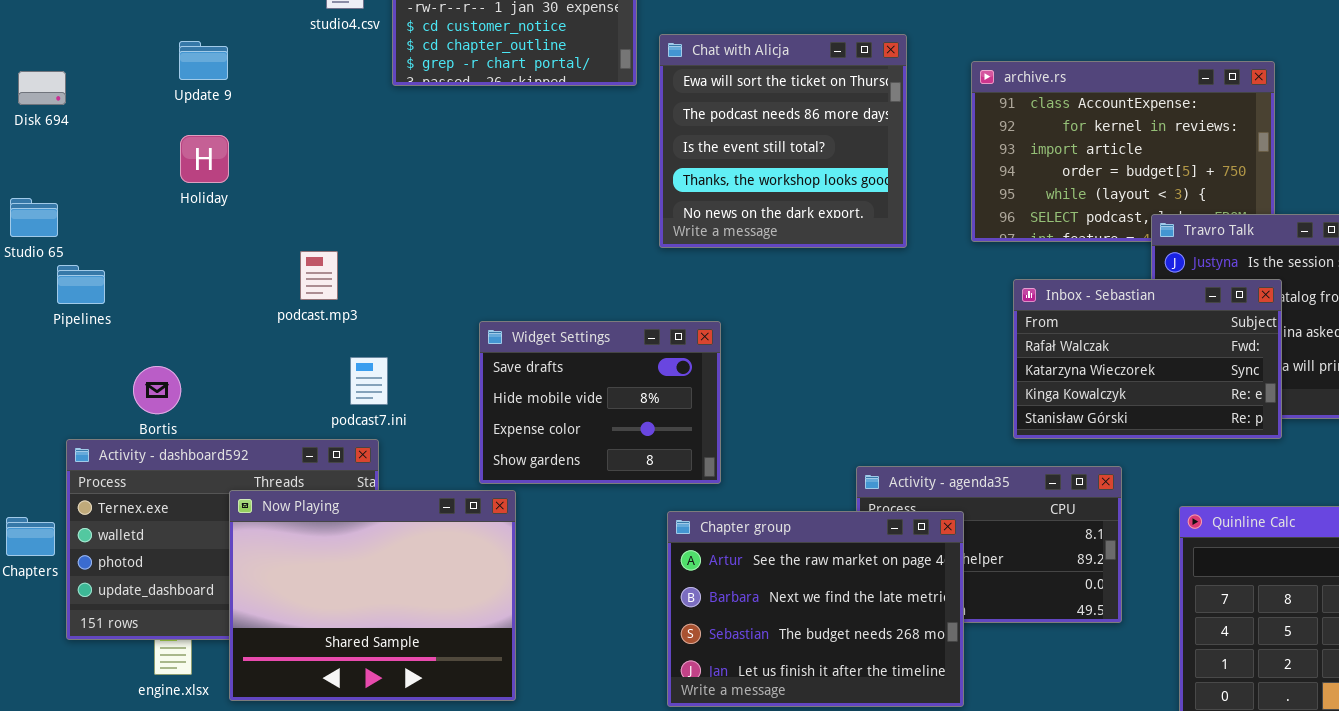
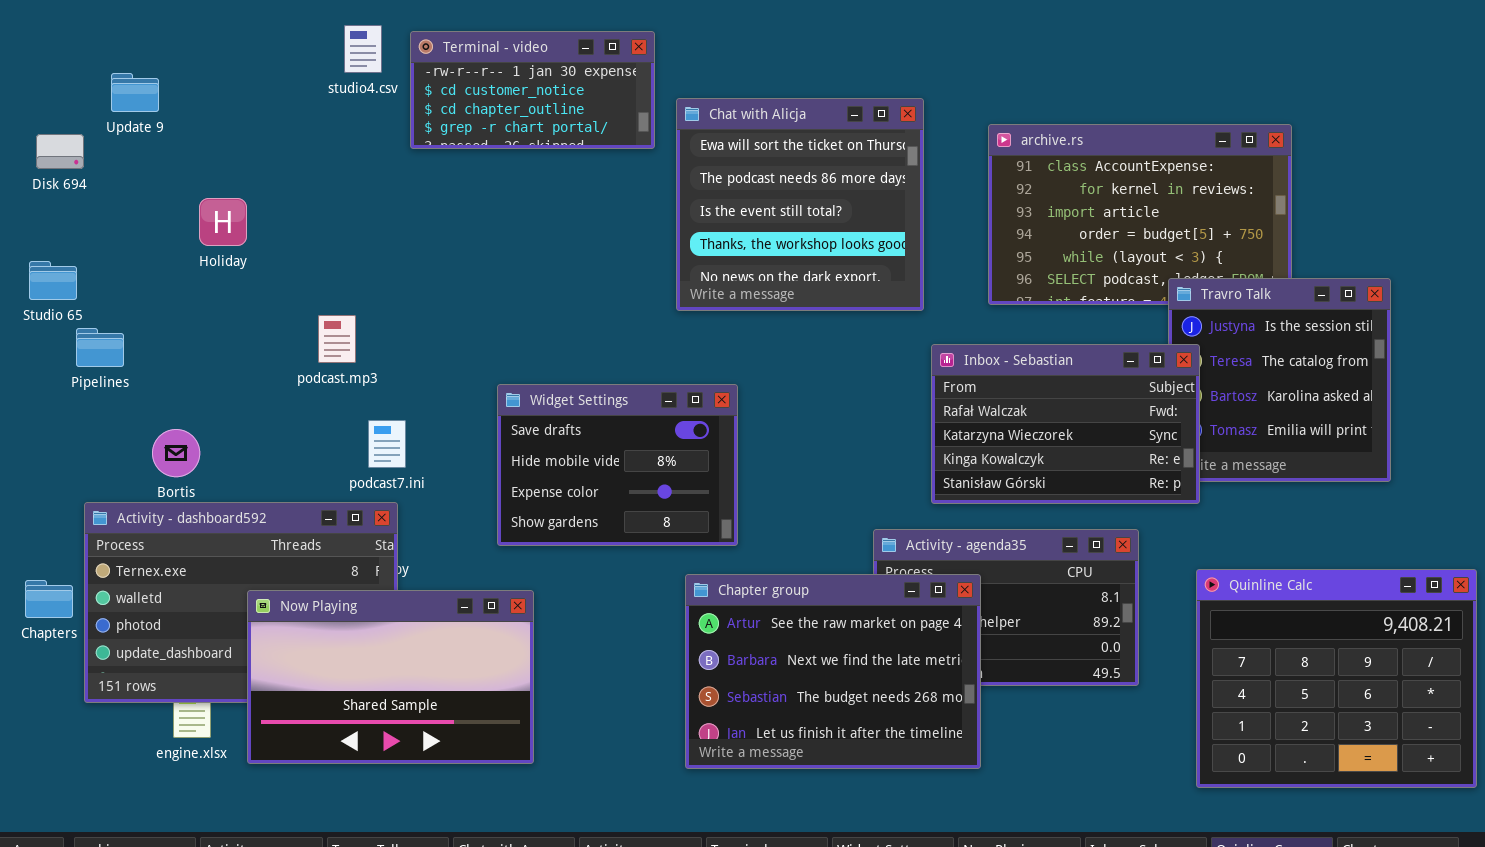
Update 9: [179,41,228,80] -> [111,73,159,112], moved
Inbox - Sebastian: [1013,279,1282,439] -> [931,344,1200,504], moved
Now Playing: [229,490,516,701] -> [247,590,534,764], resized

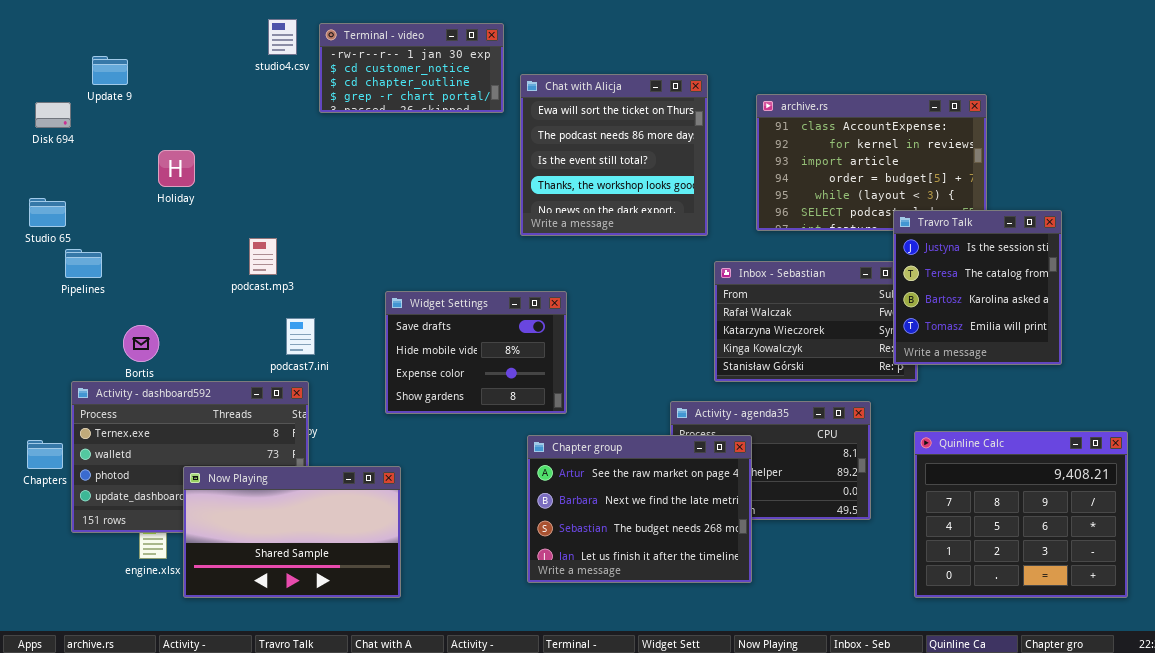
Travro Talk: [1168,278,1391,482] -> [893,210,1062,365], raised
Now Playing: [247,590,534,764] -> [183,466,401,598], moved

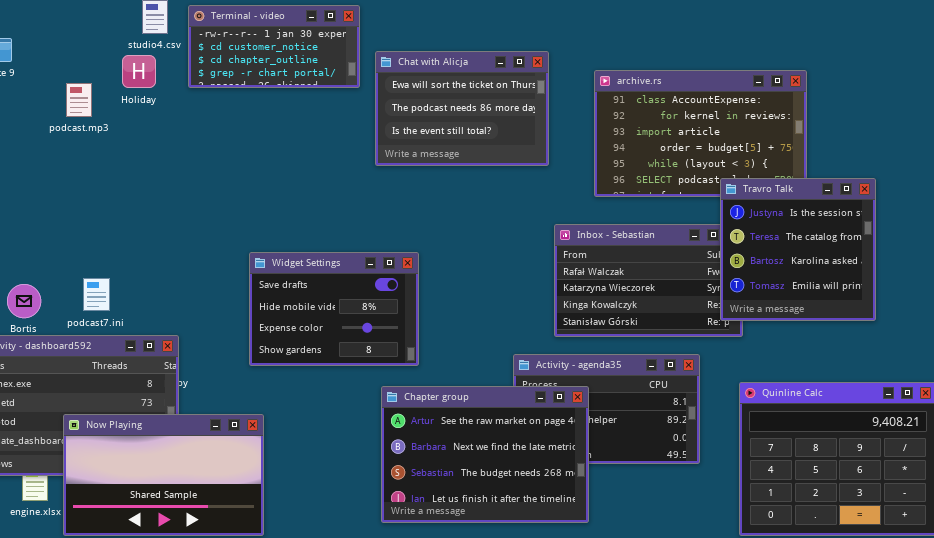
Chat with Alicja: [520,74,708,236] -> [375,51,549,166], resized
Holiday: [158,150,195,187] -> [122,55,156,88], moved
podcast.mp3: [249,238,277,275] -> [66,83,92,117], moved
podcast7.ini: [286,318,315,355] -> [83,278,110,311], moved

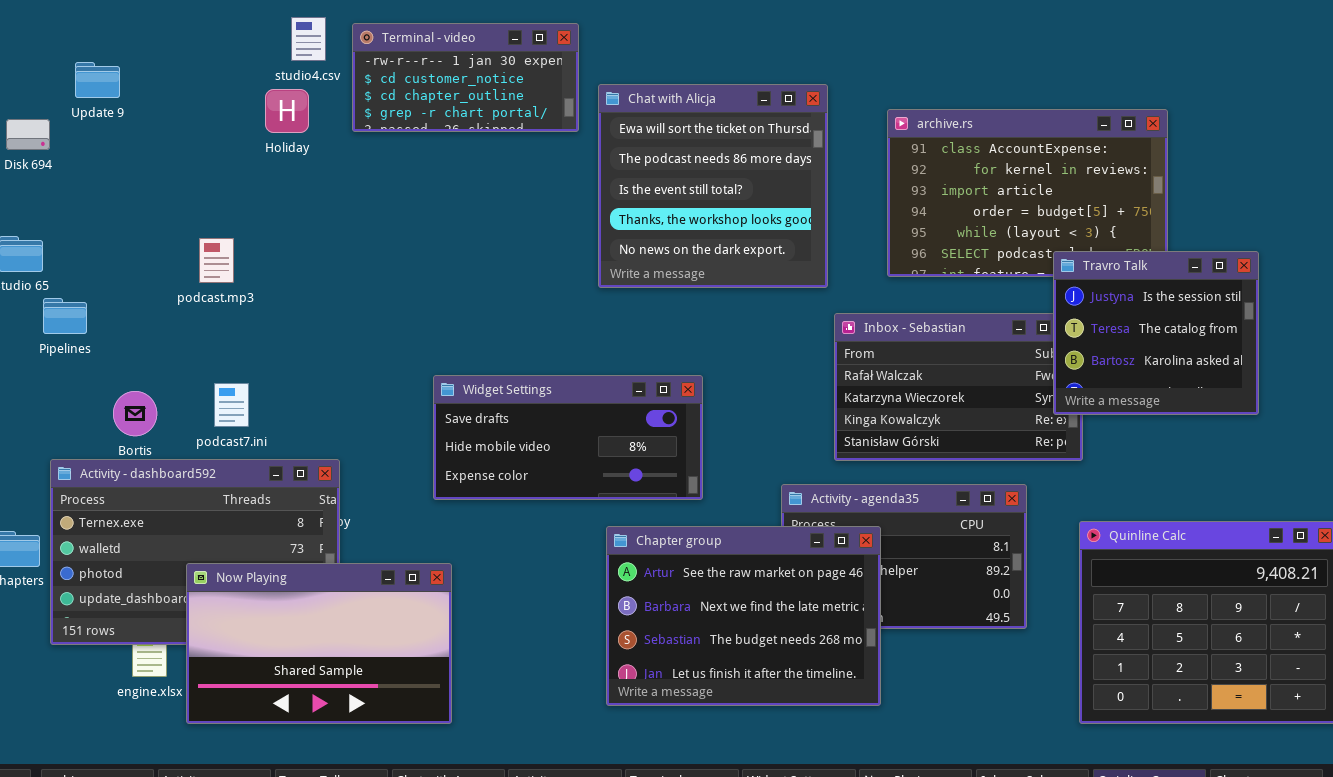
Chat with Alicja: [375,51,549,166] -> [598,84,828,288], resized
podcast.mp3: [66,83,92,117] -> [199,238,234,283], moved
Travro Talk: [720,178,876,321] -> [1053,251,1259,415], resized
Widget Settings: [249,252,419,366] -> [433,375,703,500], resized

